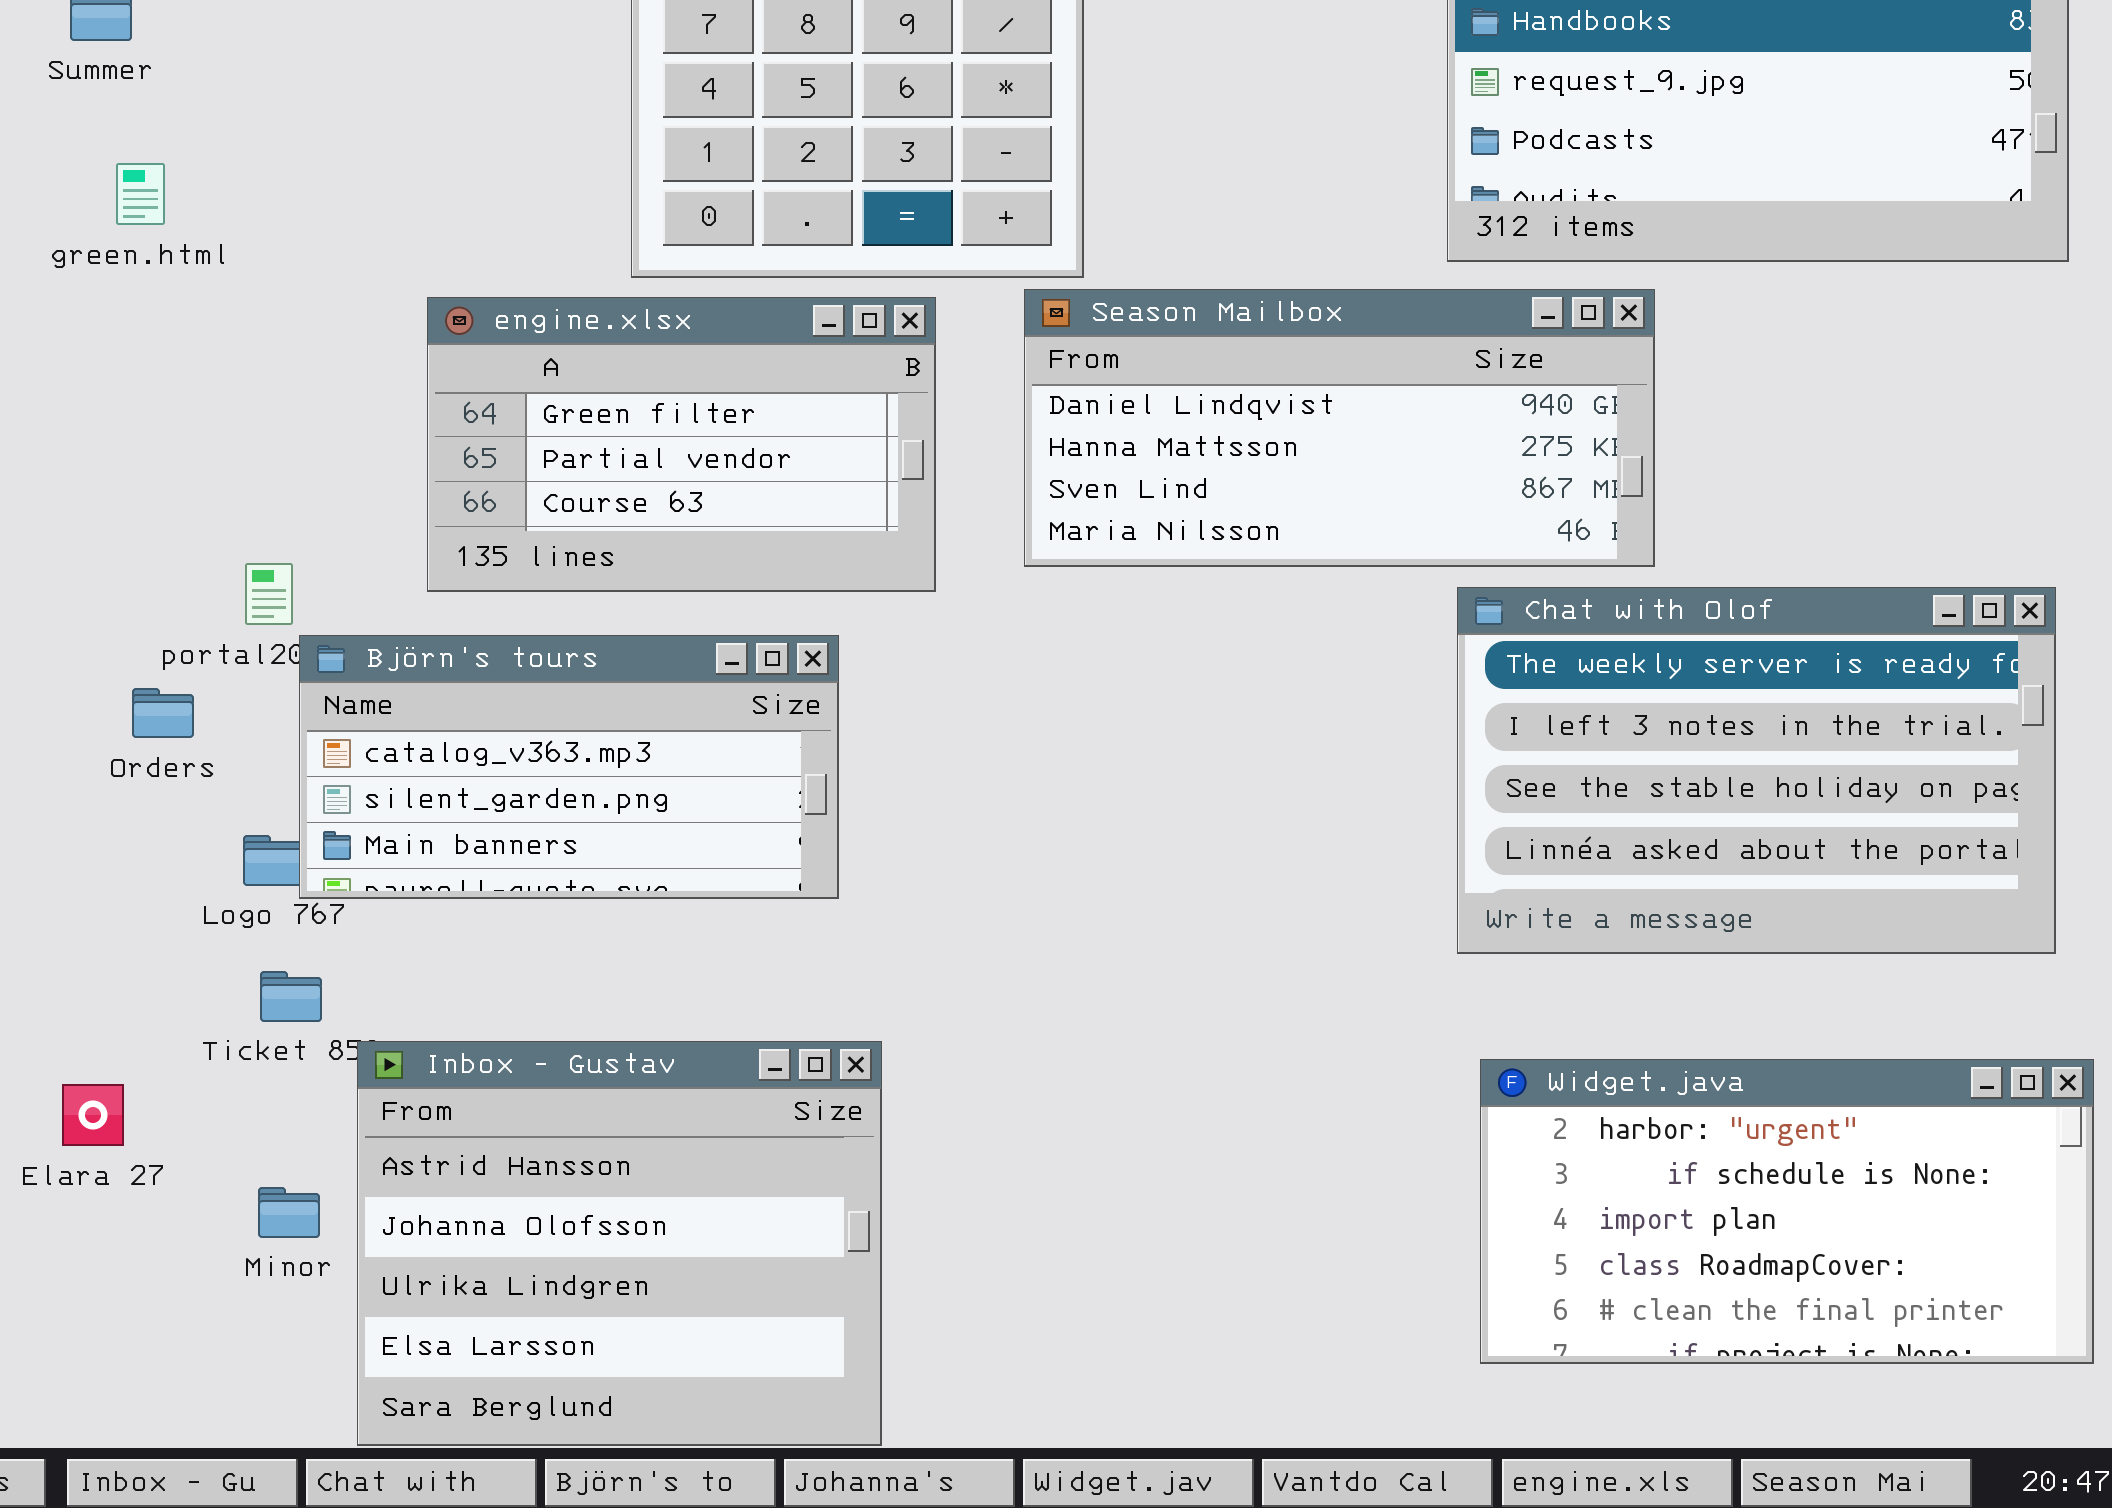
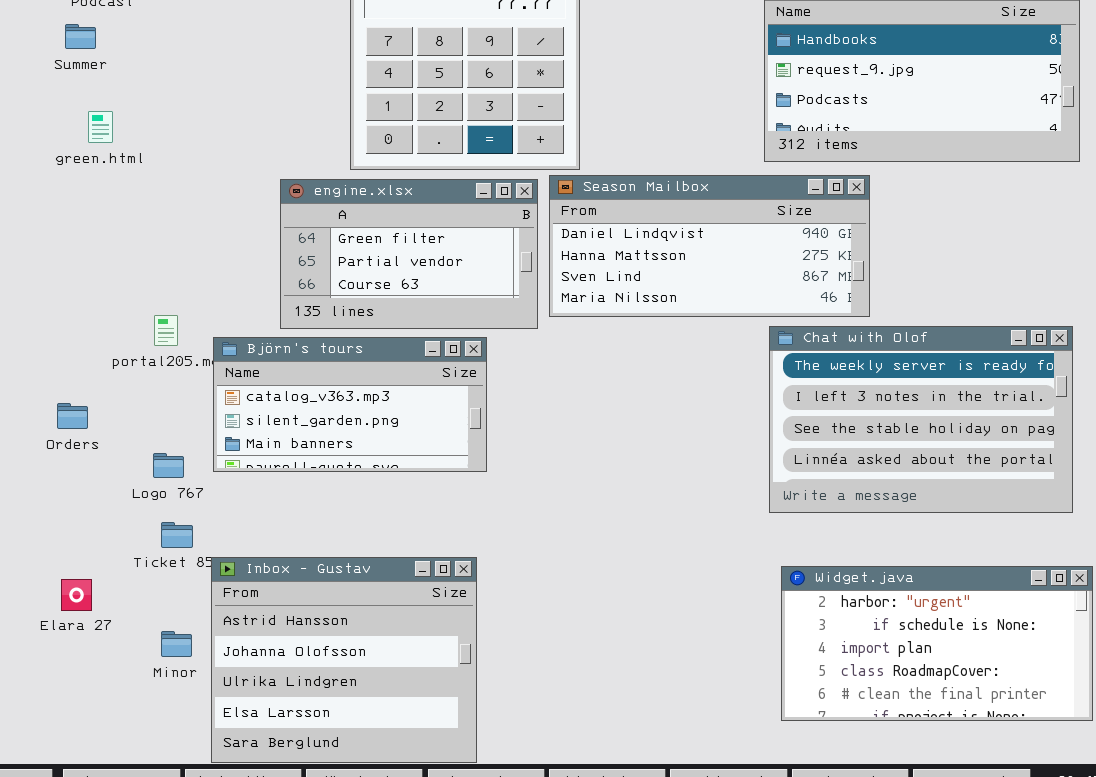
engine.xlsx: [427,297,936,592] -> [280,179,538,329], moved
Björn's tours: [299,635,839,899] -> [213,337,487,472], moved
Orders: [132,688,194,738] -> [57,403,88,429], moved

